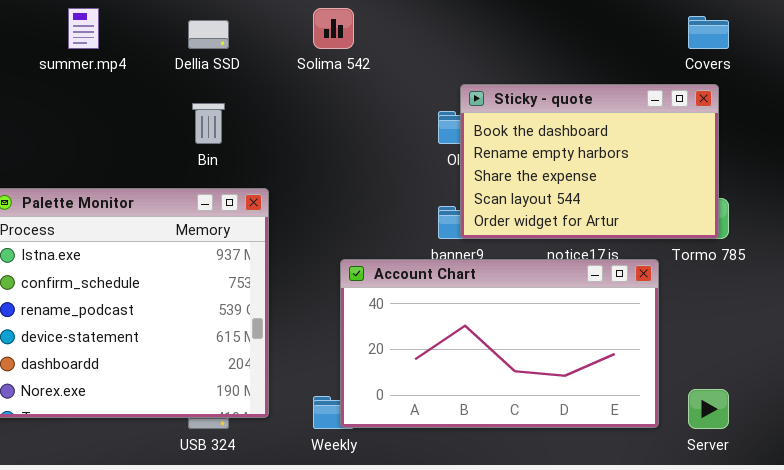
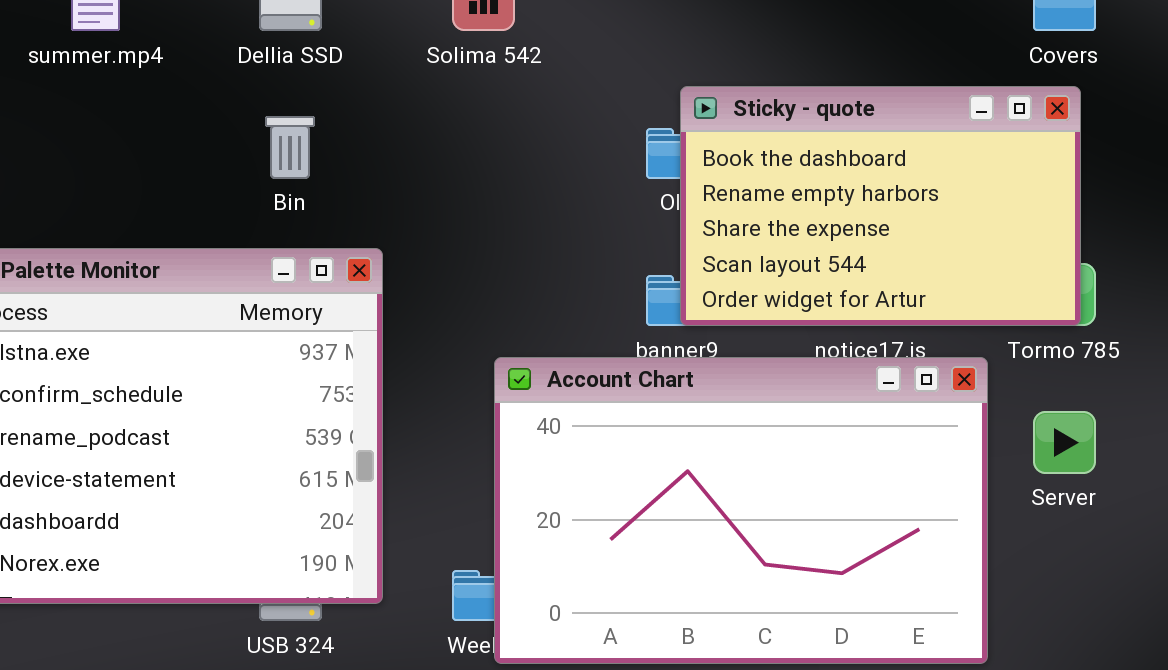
Account Chart: [340,259,659,428] -> [494,357,988,664], resized
Server: [688,389,729,429] -> [1033,411,1096,474], moved

